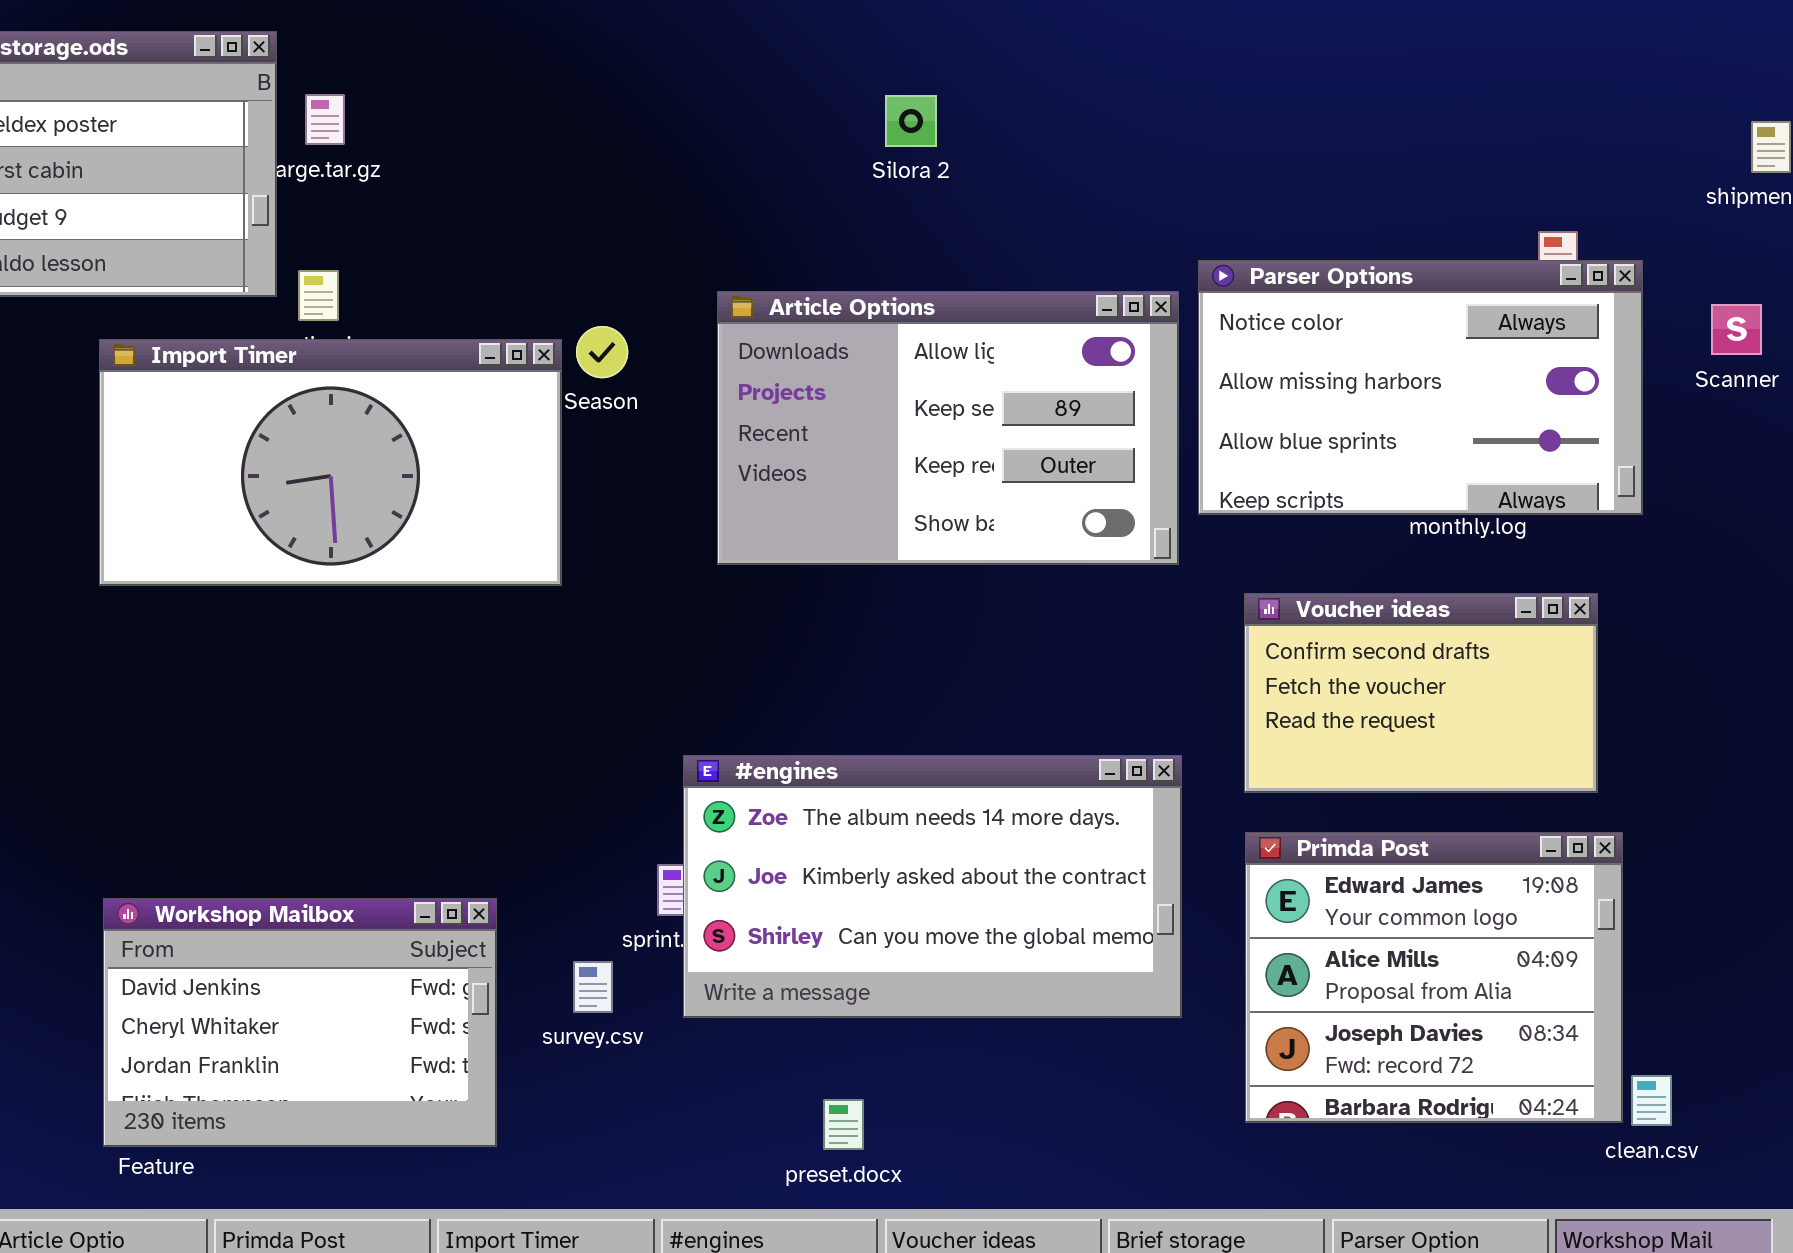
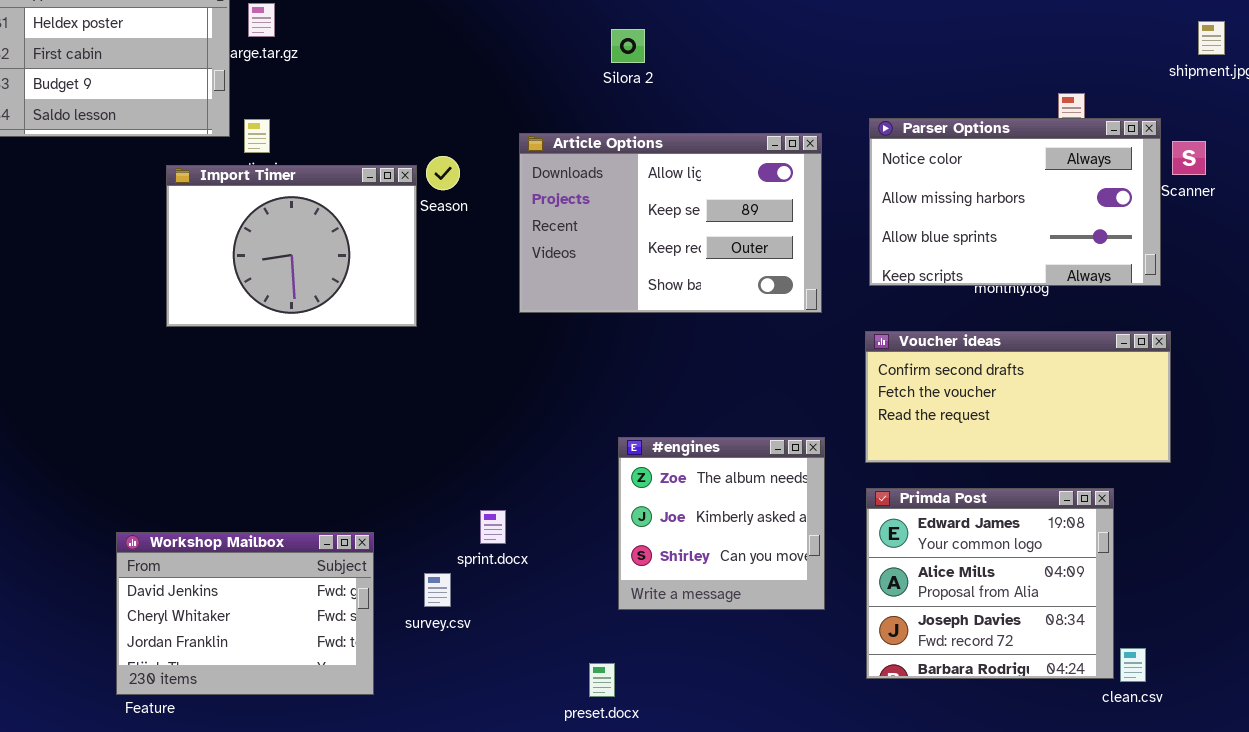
Silora 2: [885,95,937,147] -> [611,29,645,63], moved
Parser Options: [1198,260,1643,515] -> [869,118,1161,286], moved
Import Timer: [99,339,562,586] -> [166,165,417,327], resized
Voucher ideas: [1244,593,1598,793] -> [865,331,1171,463], resized
#engines: [683,755,1182,1018] -> [618,437,825,610], resized

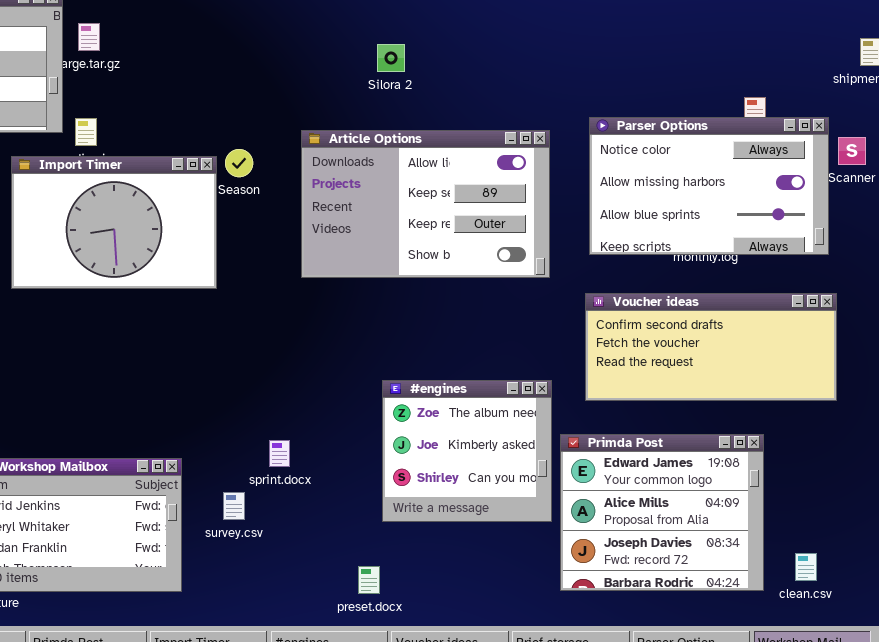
Primda Post: [866,488,1114,679] -> [560,434,764,591], moved

